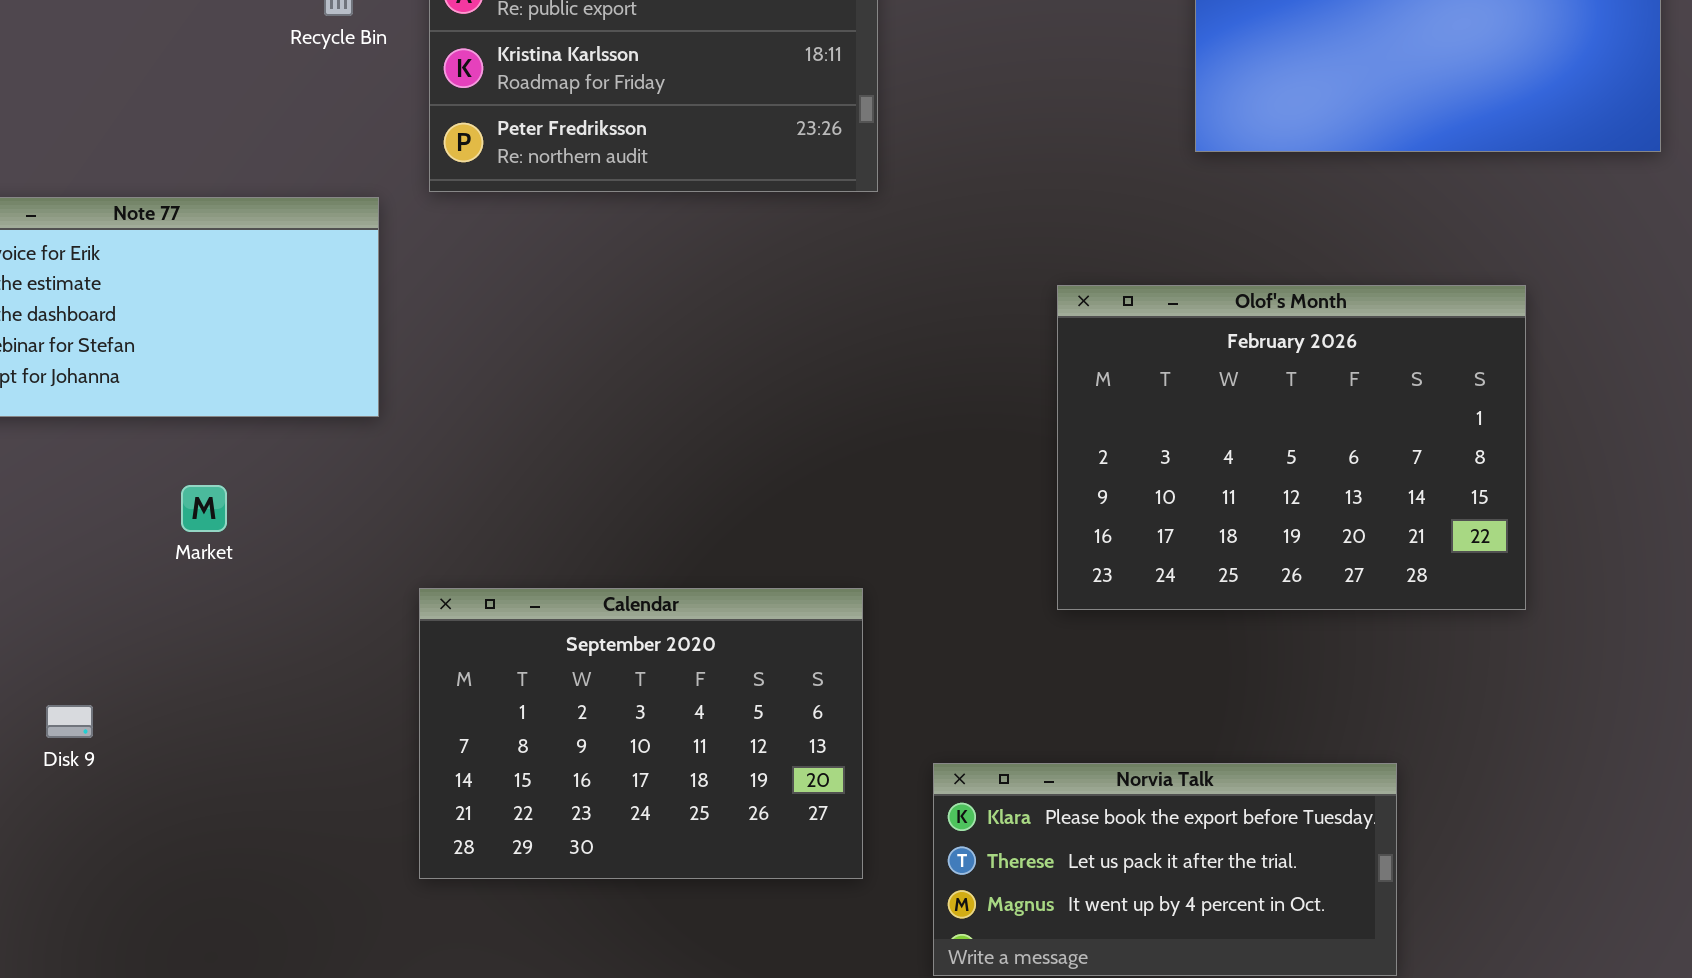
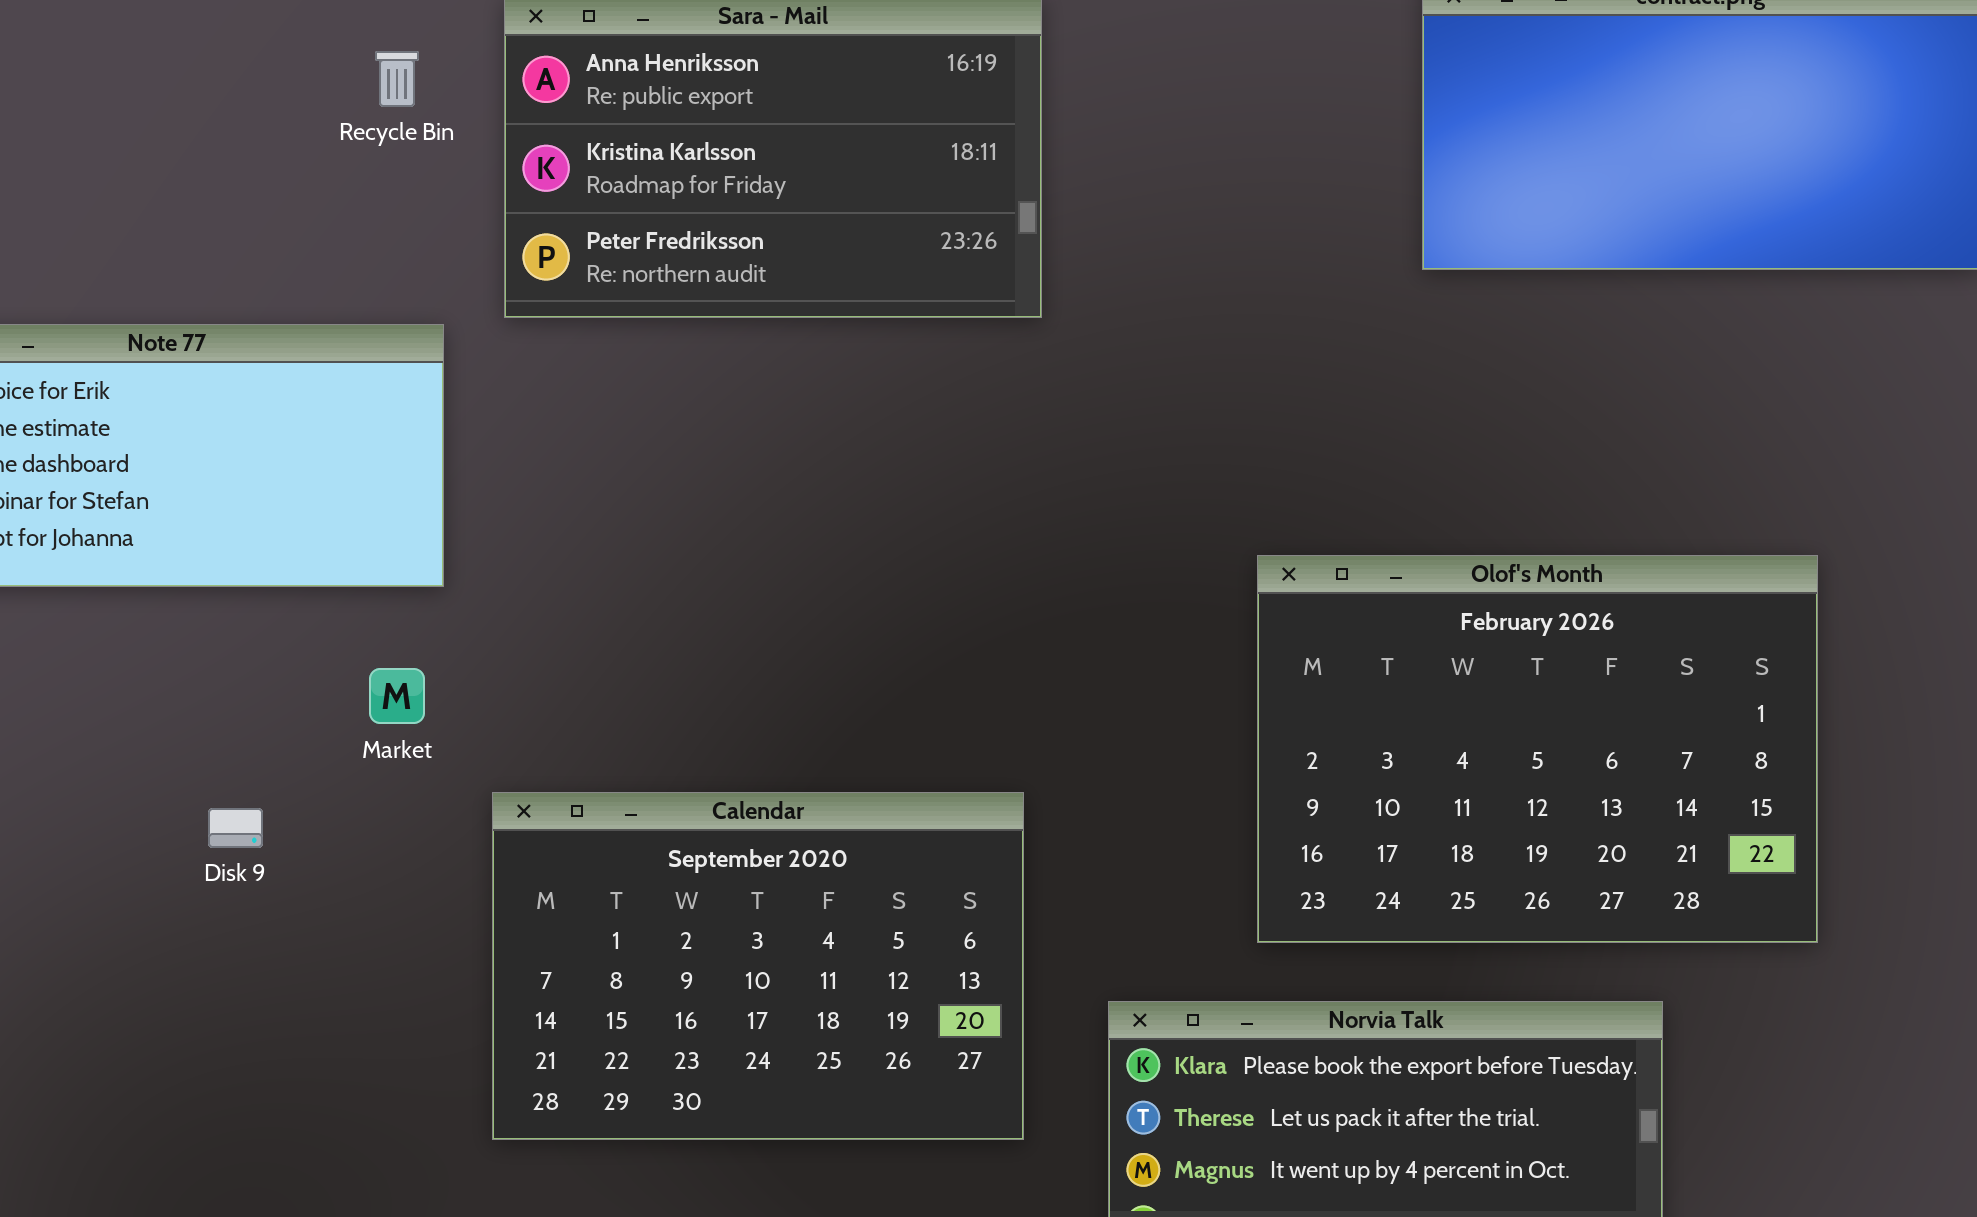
Olof's Month: [1057,285,1526,610] -> [1257,555,1818,943], moved
Market: [181,485,227,532] -> [369,668,425,724], moved
Disk 9: [46,705,93,738] -> [208,808,263,848], moved

